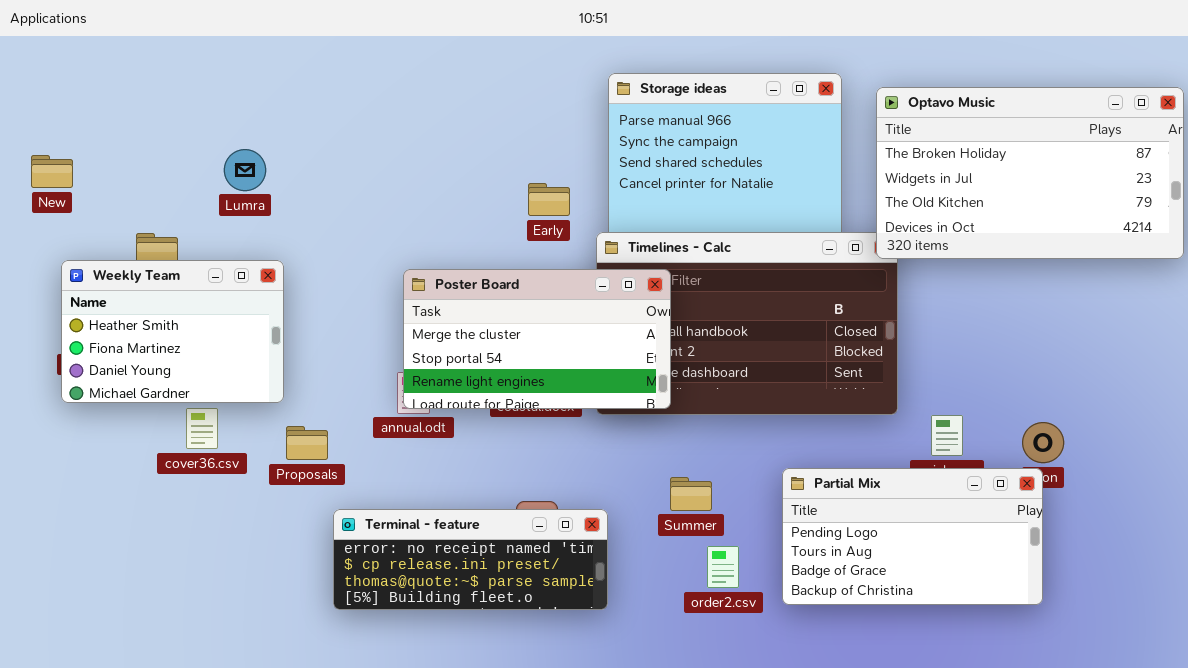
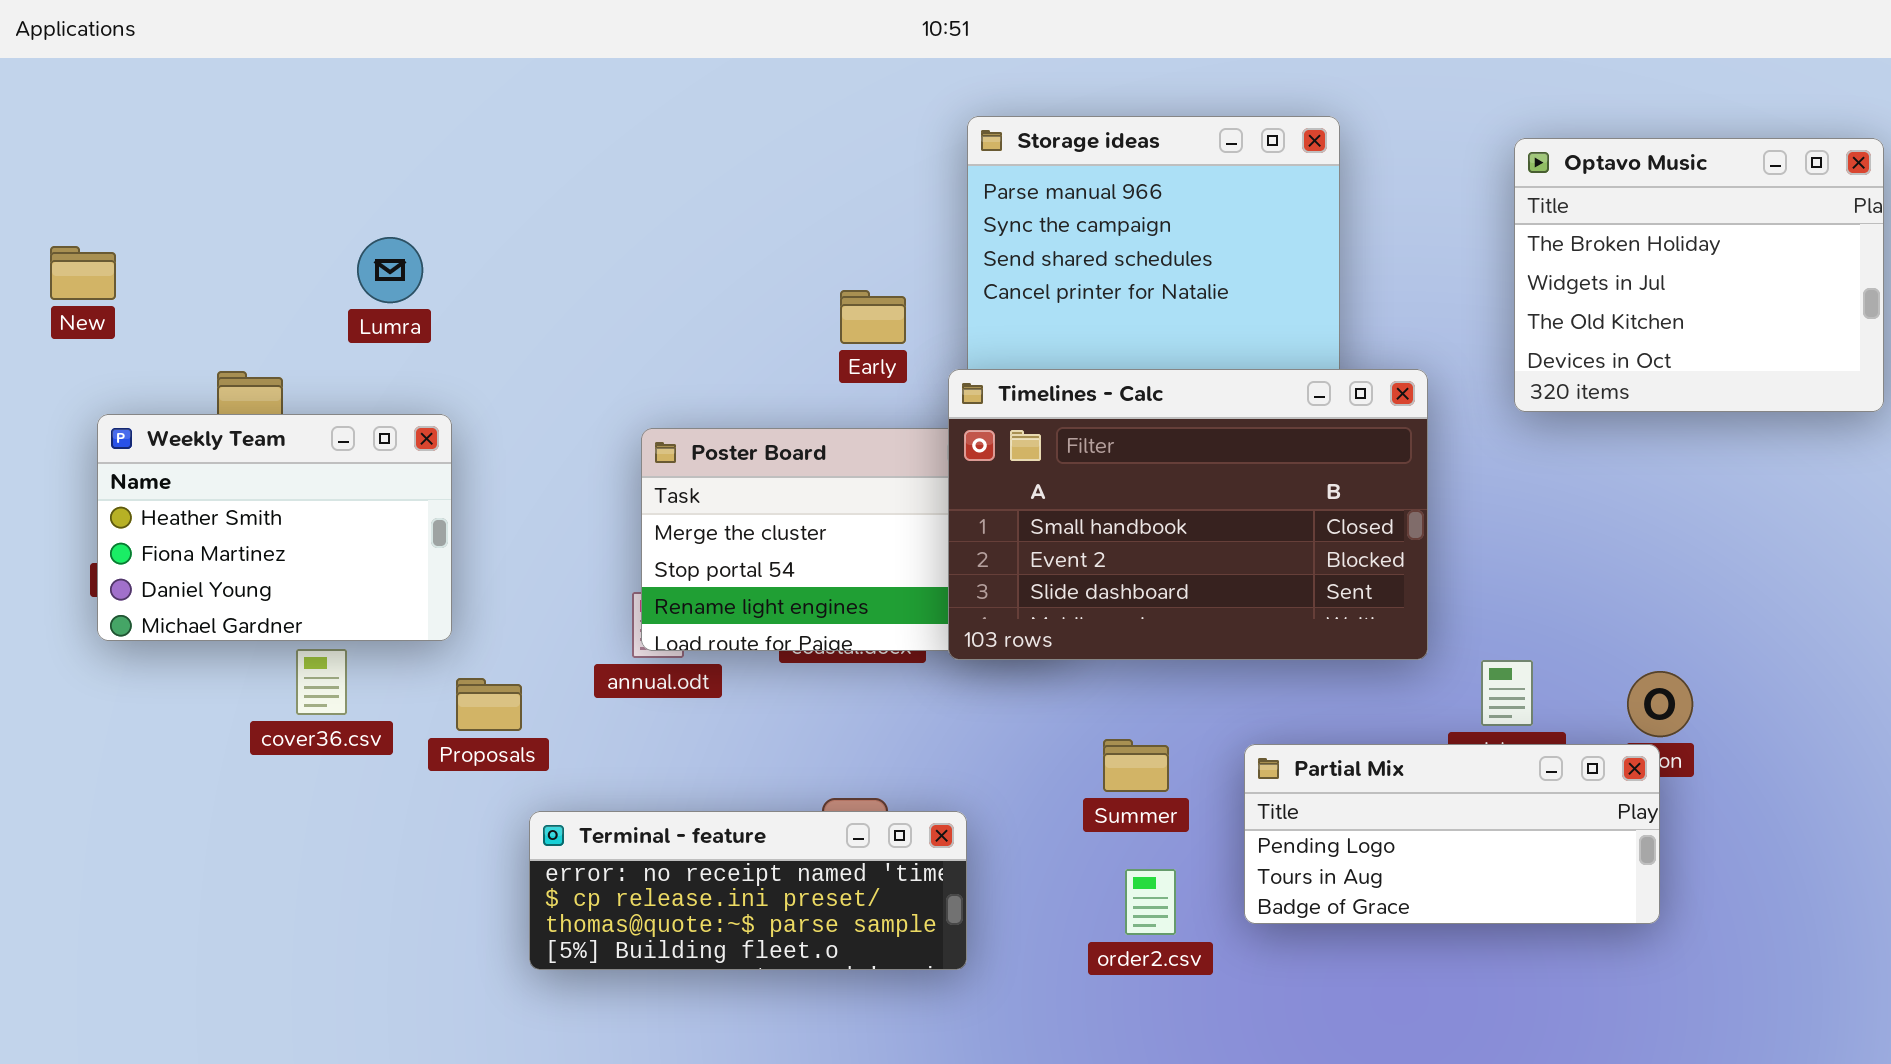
Optavo Music: [876,87,1184,259] -> [1514,138,1884,412], resized
Timelines - Calc: [596,232,898,415] -> [948,369,1428,660], raised
Partial Mix: [782,468,1043,605] -> [1244,744,1660,924], resized
Summer: [670,477,712,511] -> [1103,739,1169,792], moved

